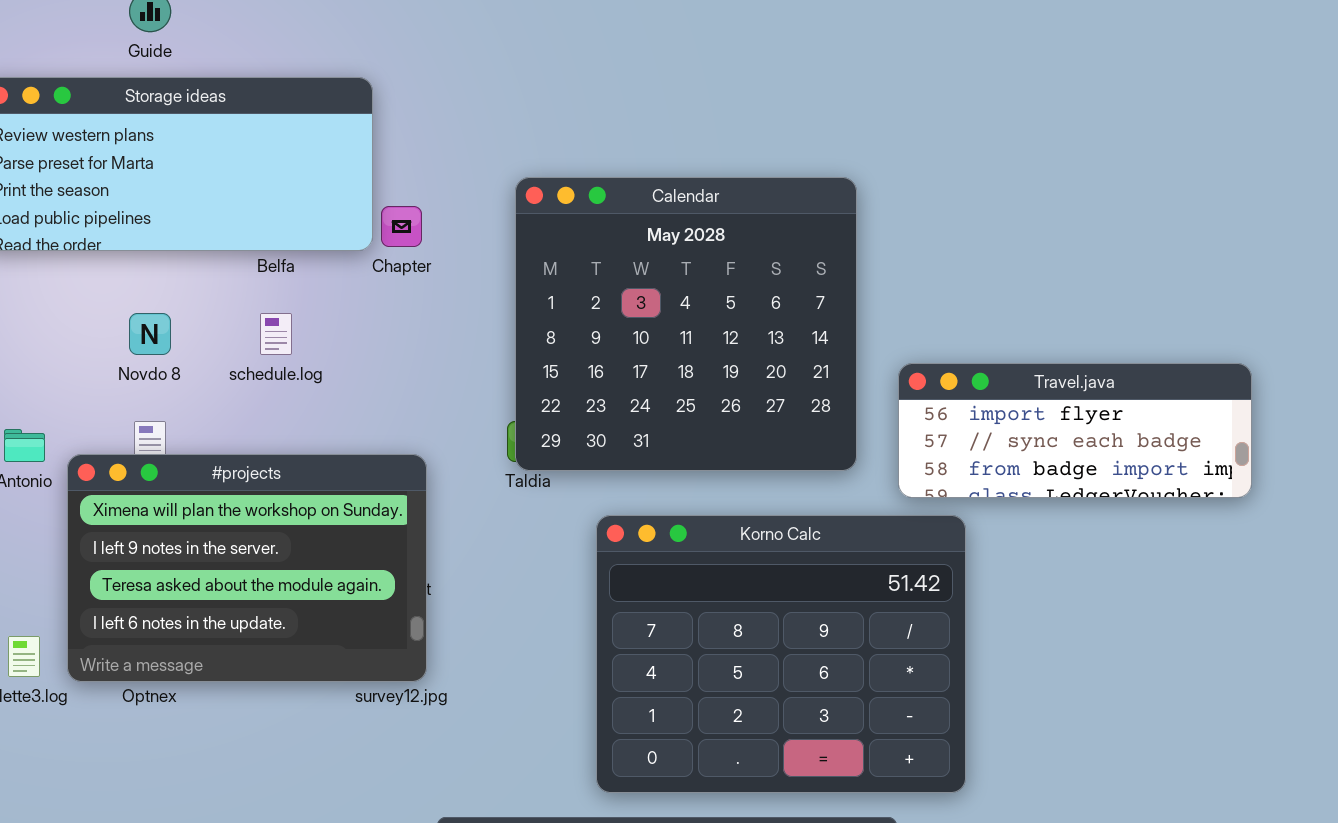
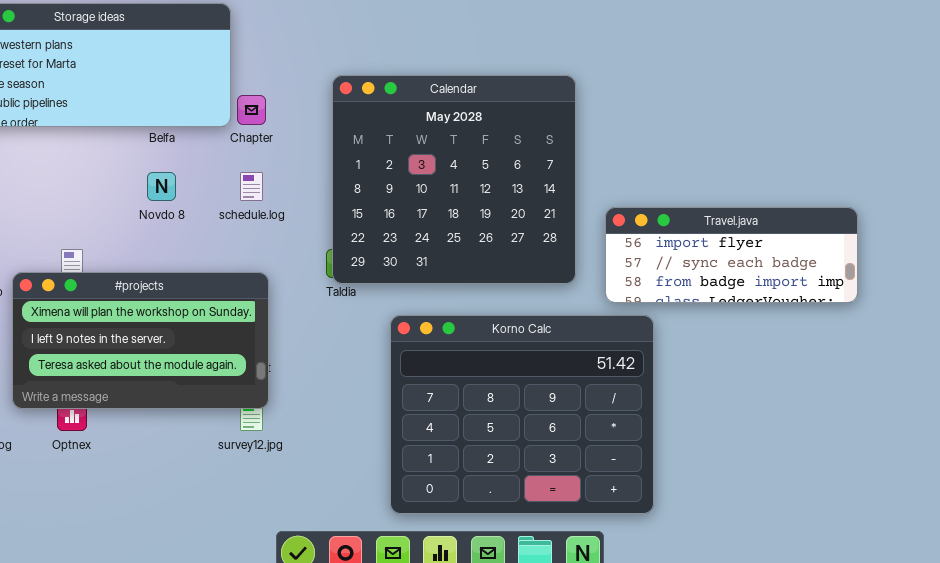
Novdo 8: [129,313,171,355] -> [147,172,176,201], moved
schedule.log: [260,313,292,355] -> [240,172,263,201], moved
#projects: [67,454,427,682] -> [12,272,269,409], resized

